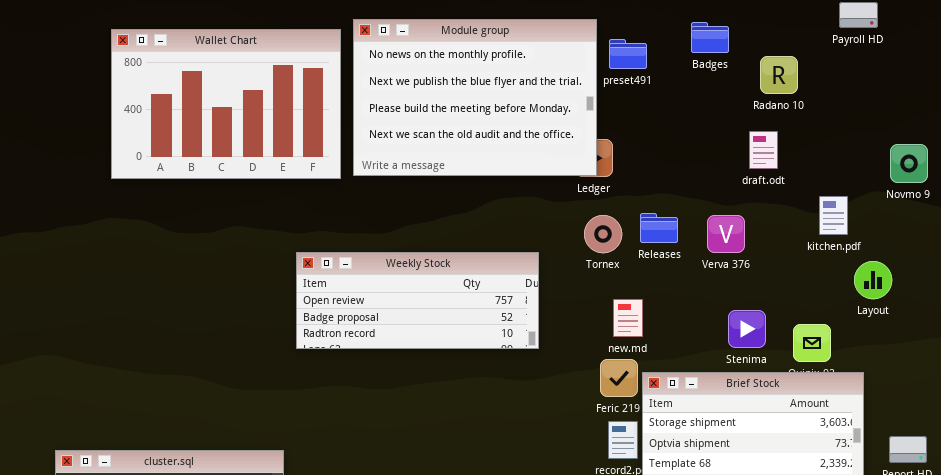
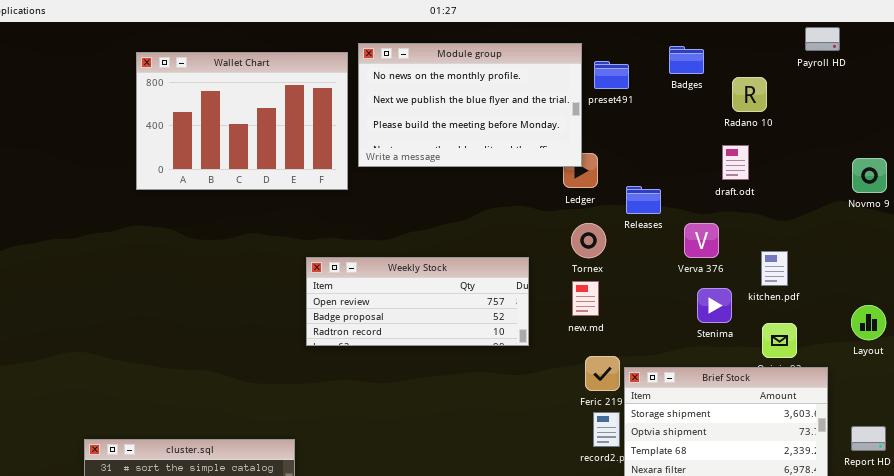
Module group: [353,19,597,176] -> [358,43,582,167], resized
kitchen.pdf: [819,196,848,235] -> [761,251,788,286], moved
Releases: [640,213,678,243] -> [626,186,661,214], moved
Layout: [854,261,892,299] -> [851,305,886,340], moved
new.md: [613,299,643,337] -> [572,281,599,316], moved
Stenima: [728,310,766,348] -> [697,288,732,323], moved

